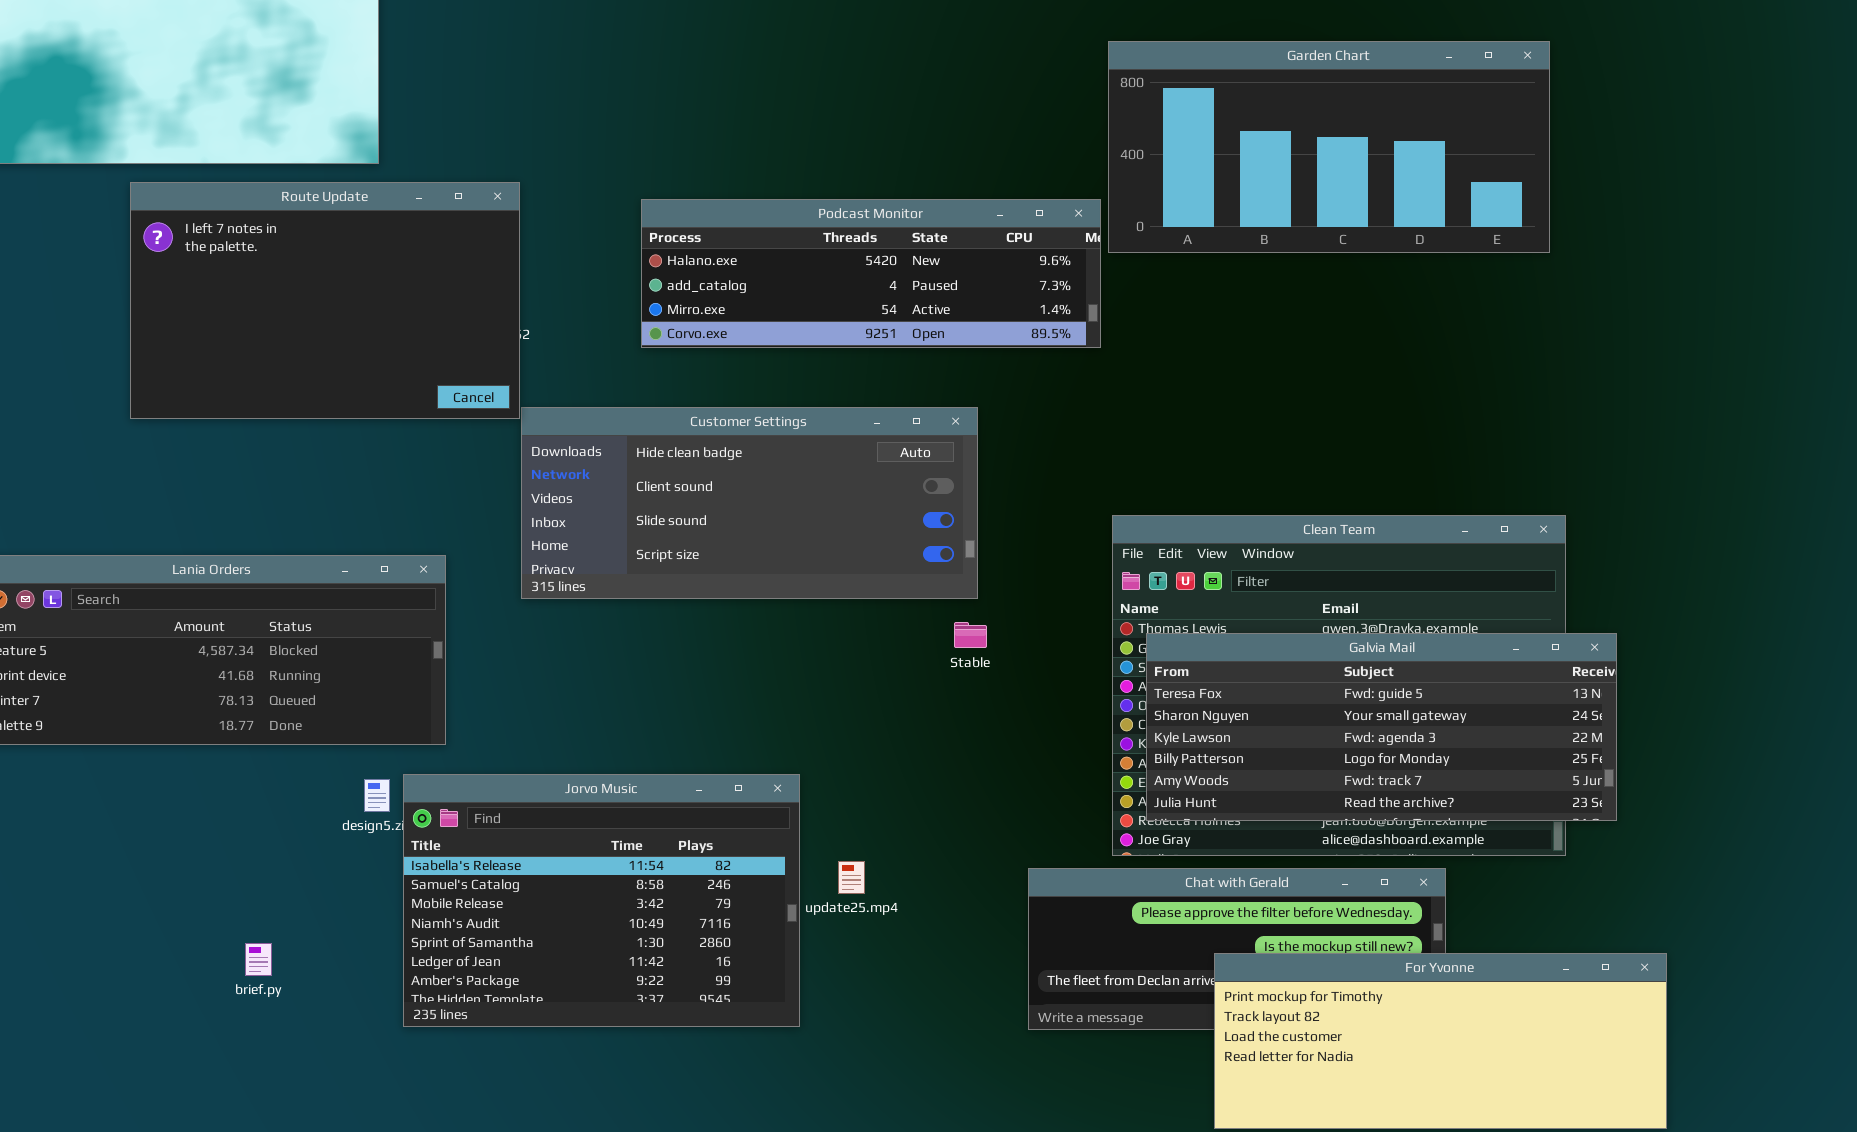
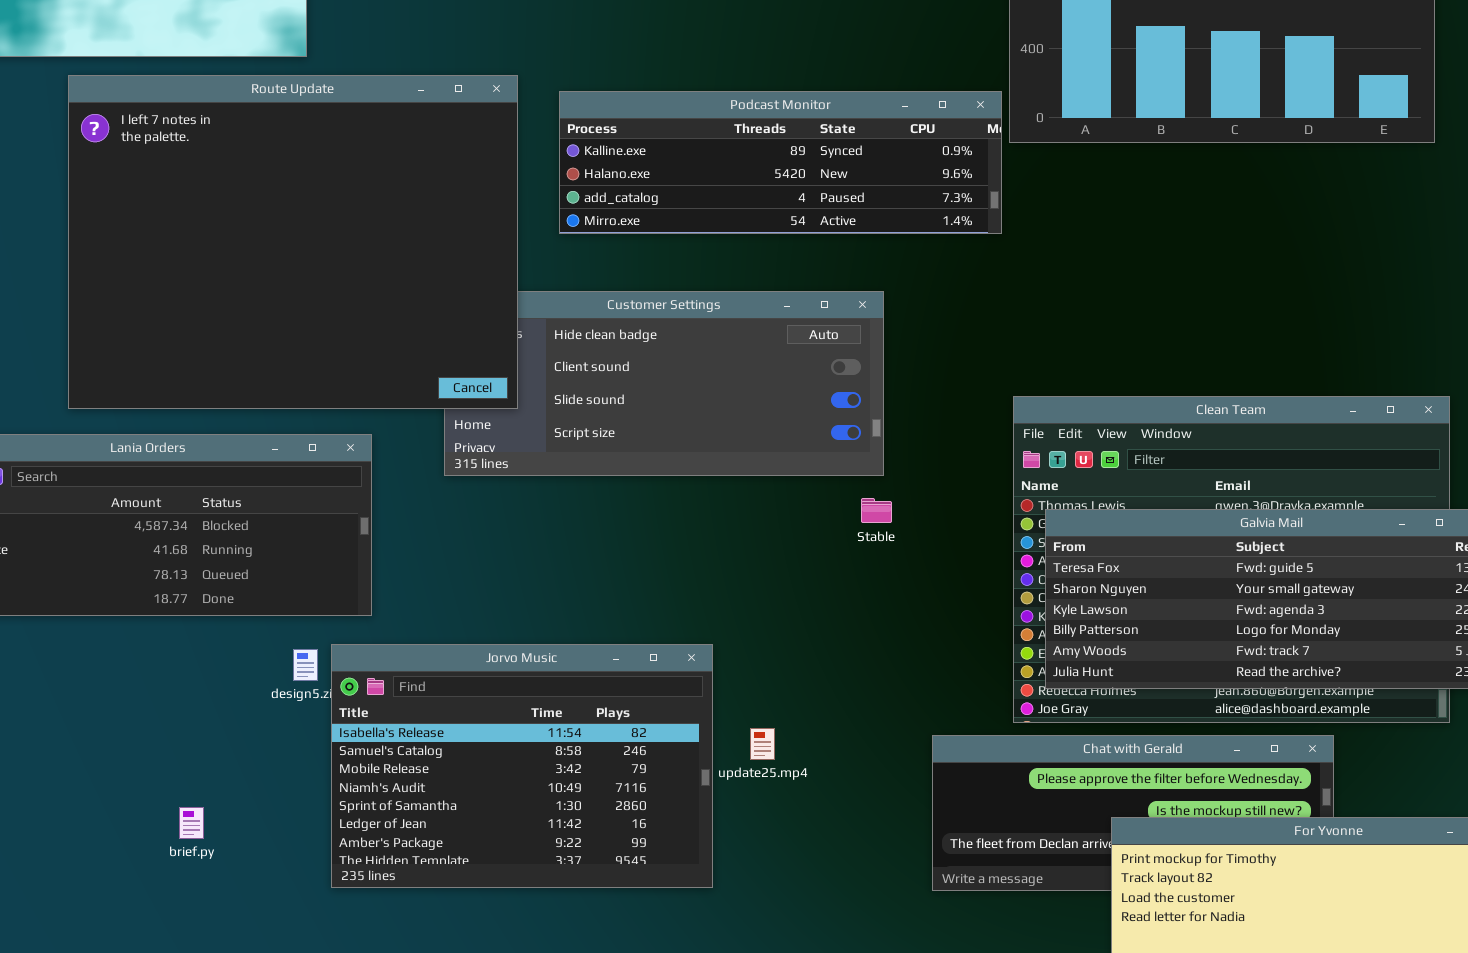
Route Update: [130,182,520,419] -> [68,75,518,409], resized
Podcast Monitor: [641,199,1101,348] -> [559,91,1002,234], scrolled up 1 row

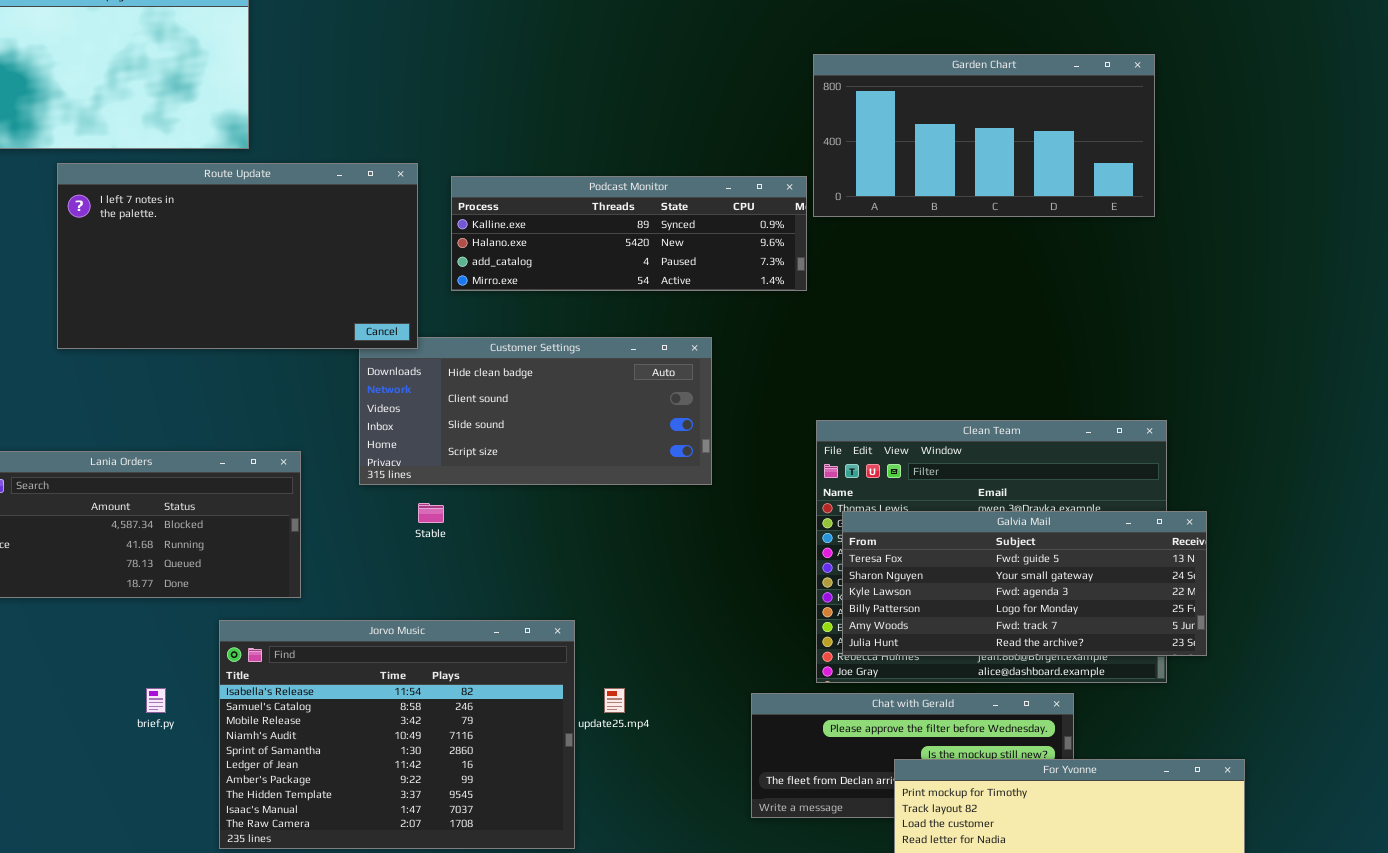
Route Update: [68,75,518,409] -> [57,163,418,349], resized
Stable: [861,498,892,523] -> [418,503,444,523], moved
Jorvo Music: [331,644,713,888] -> [219,620,575,849], resized
brief.py: [179,807,204,839] -> [146,688,166,713], moved

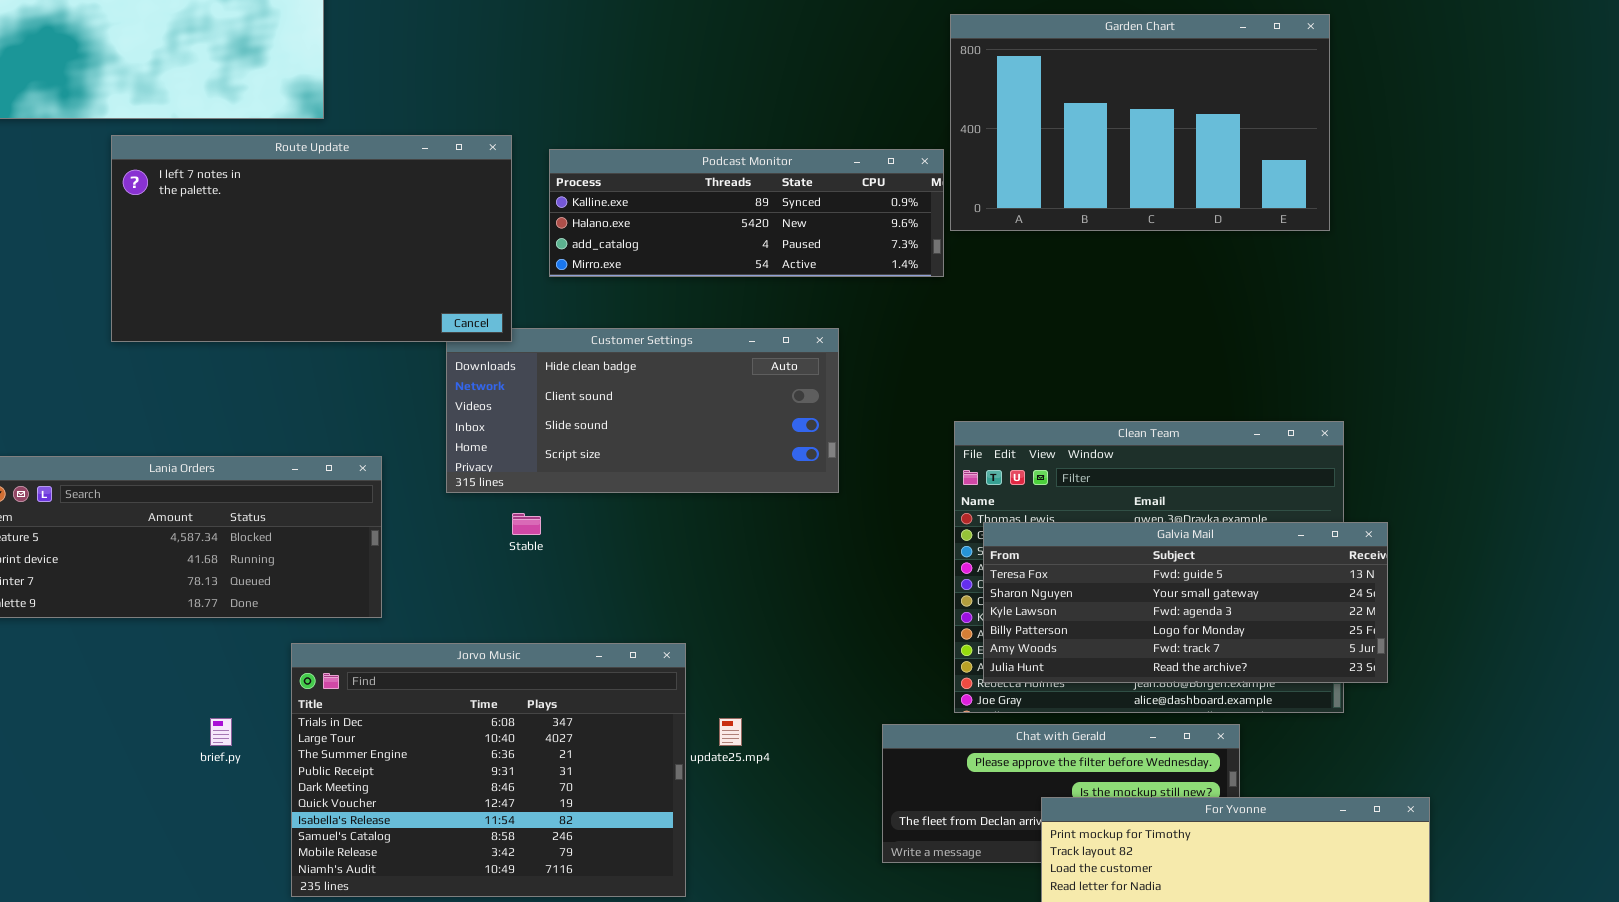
Garden Chart: [813,54,1155,217] -> [950,14,1330,231], resized
Jorvo Music: [219,620,575,849] -> [291,643,686,897], scrolled up 6 rows

